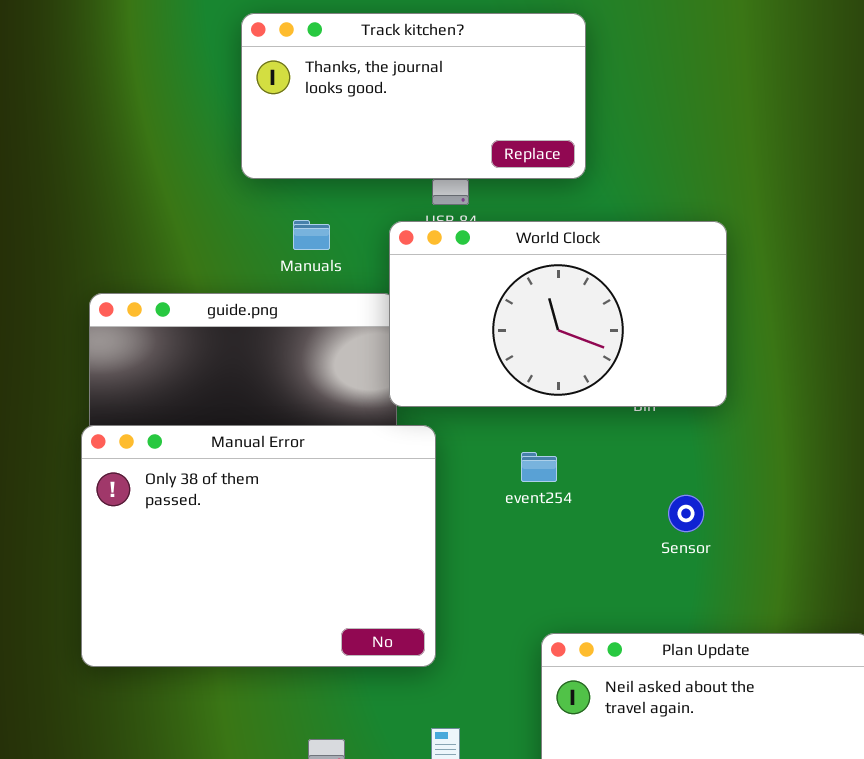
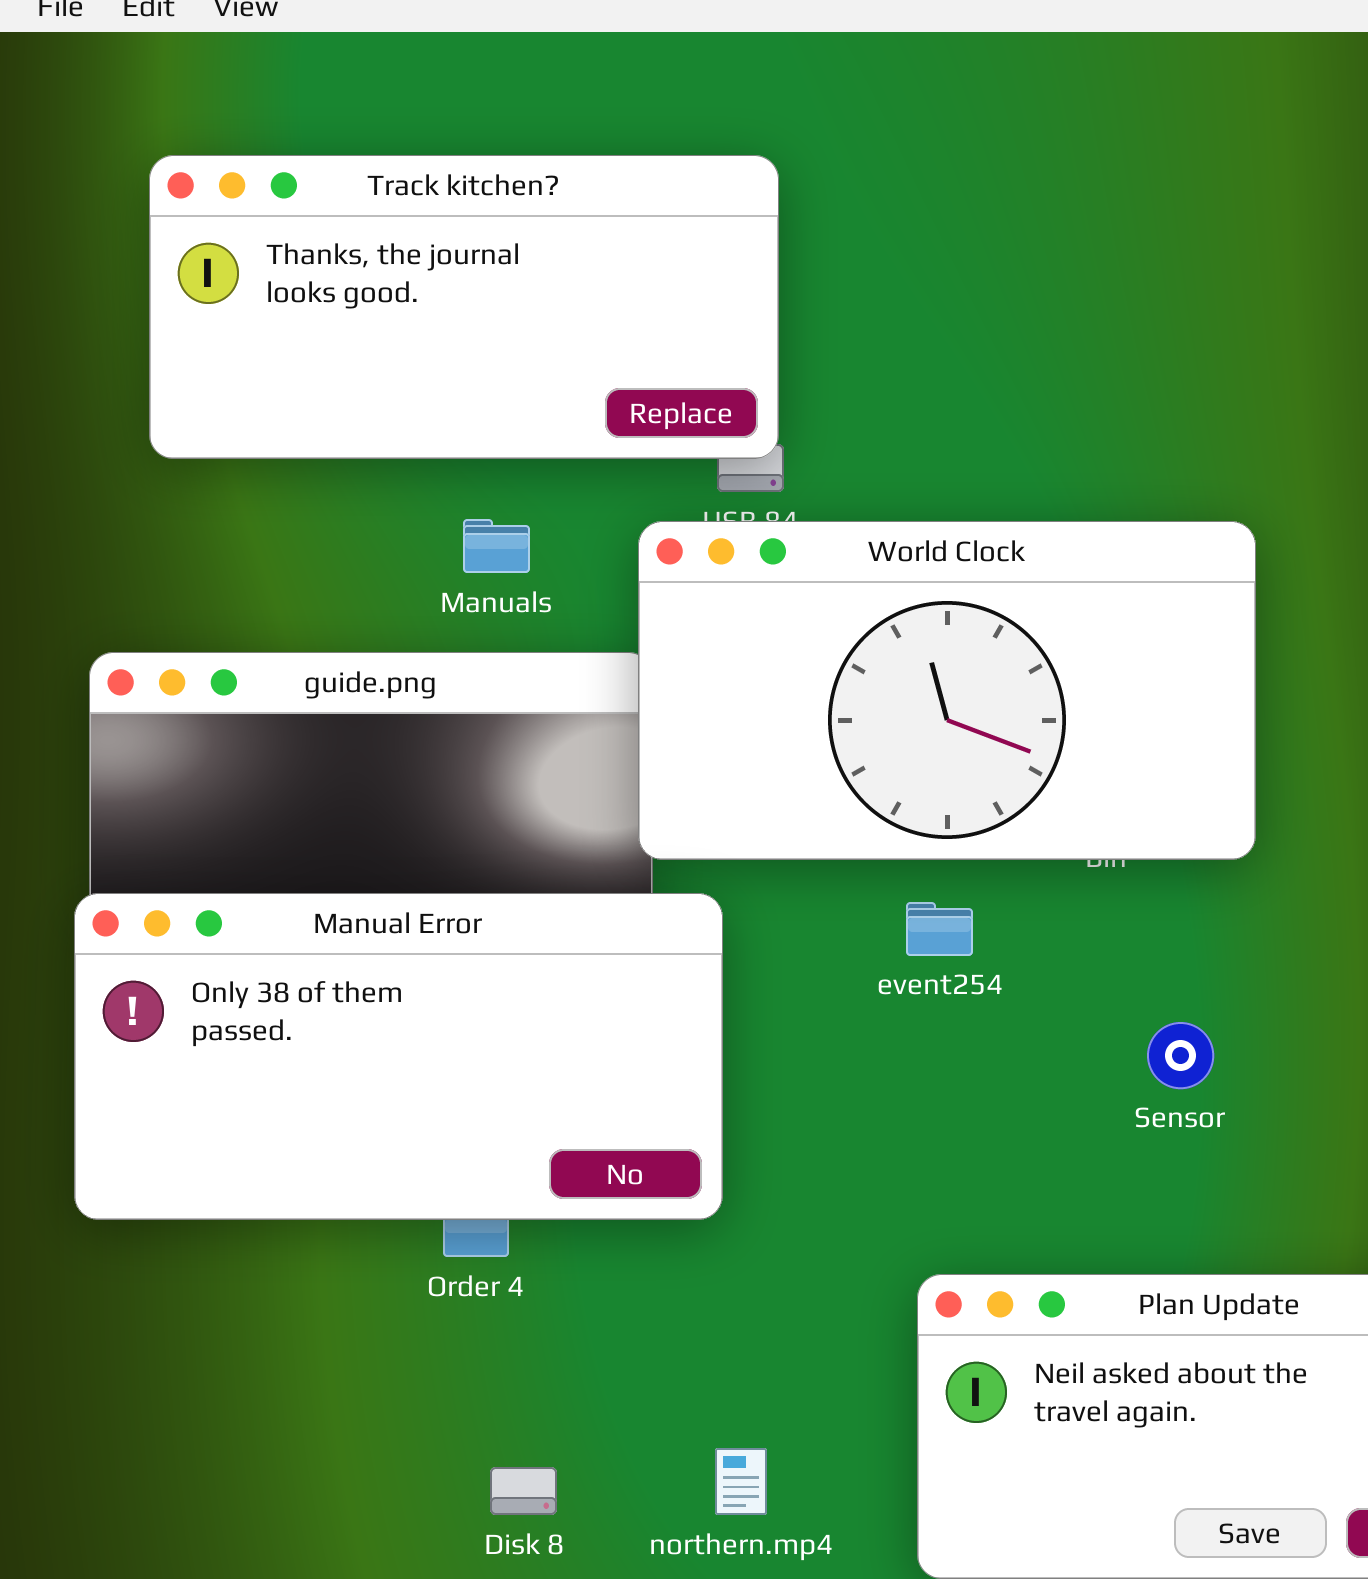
Track kitchen?: [241,13,586,179] -> [149,155,779,459], moved
Manual Error: [81,425,436,667] -> [74,893,723,1220], resized
event254: [521,452,557,482] -> [906,902,973,956], moved

